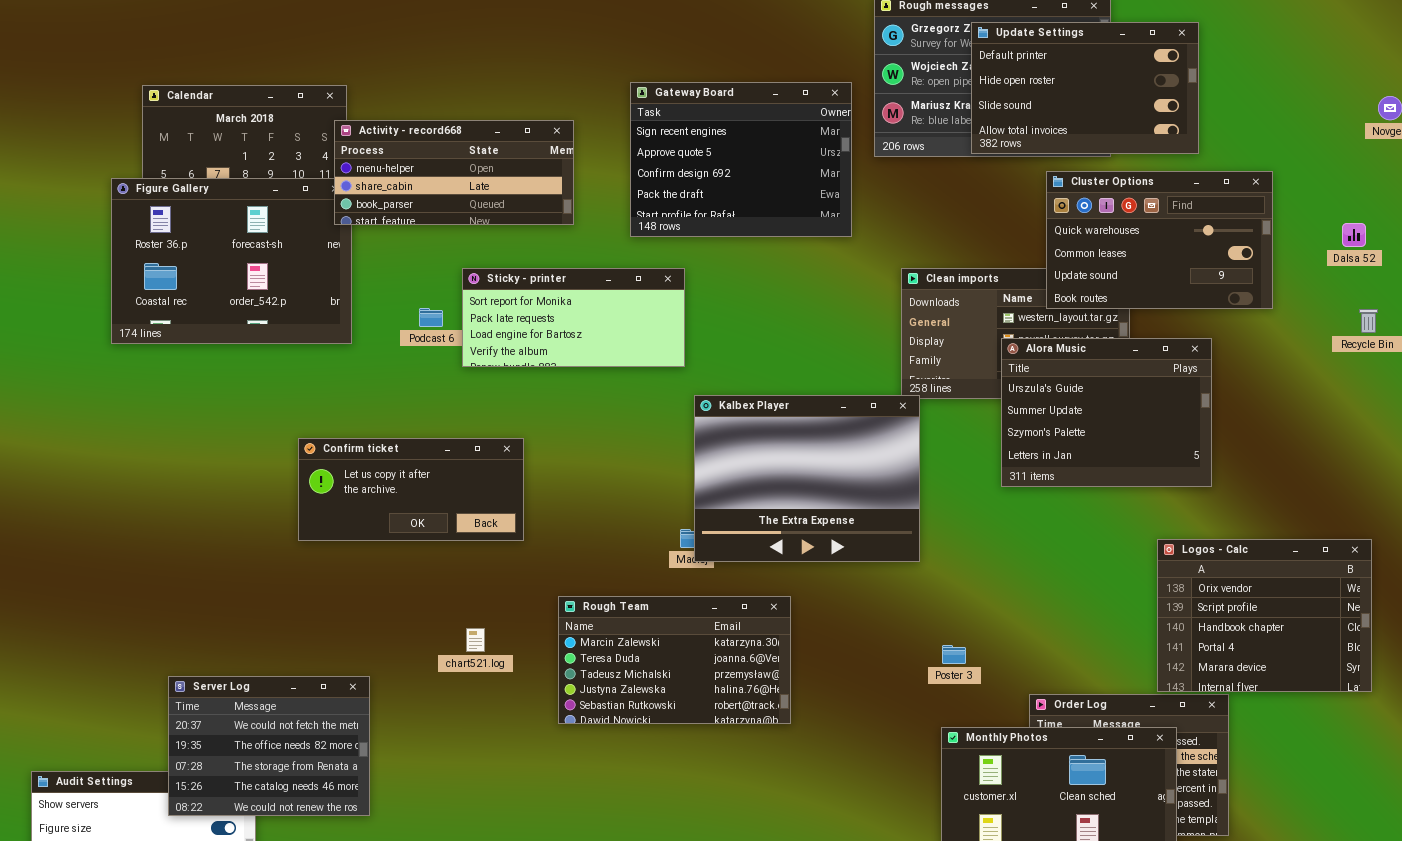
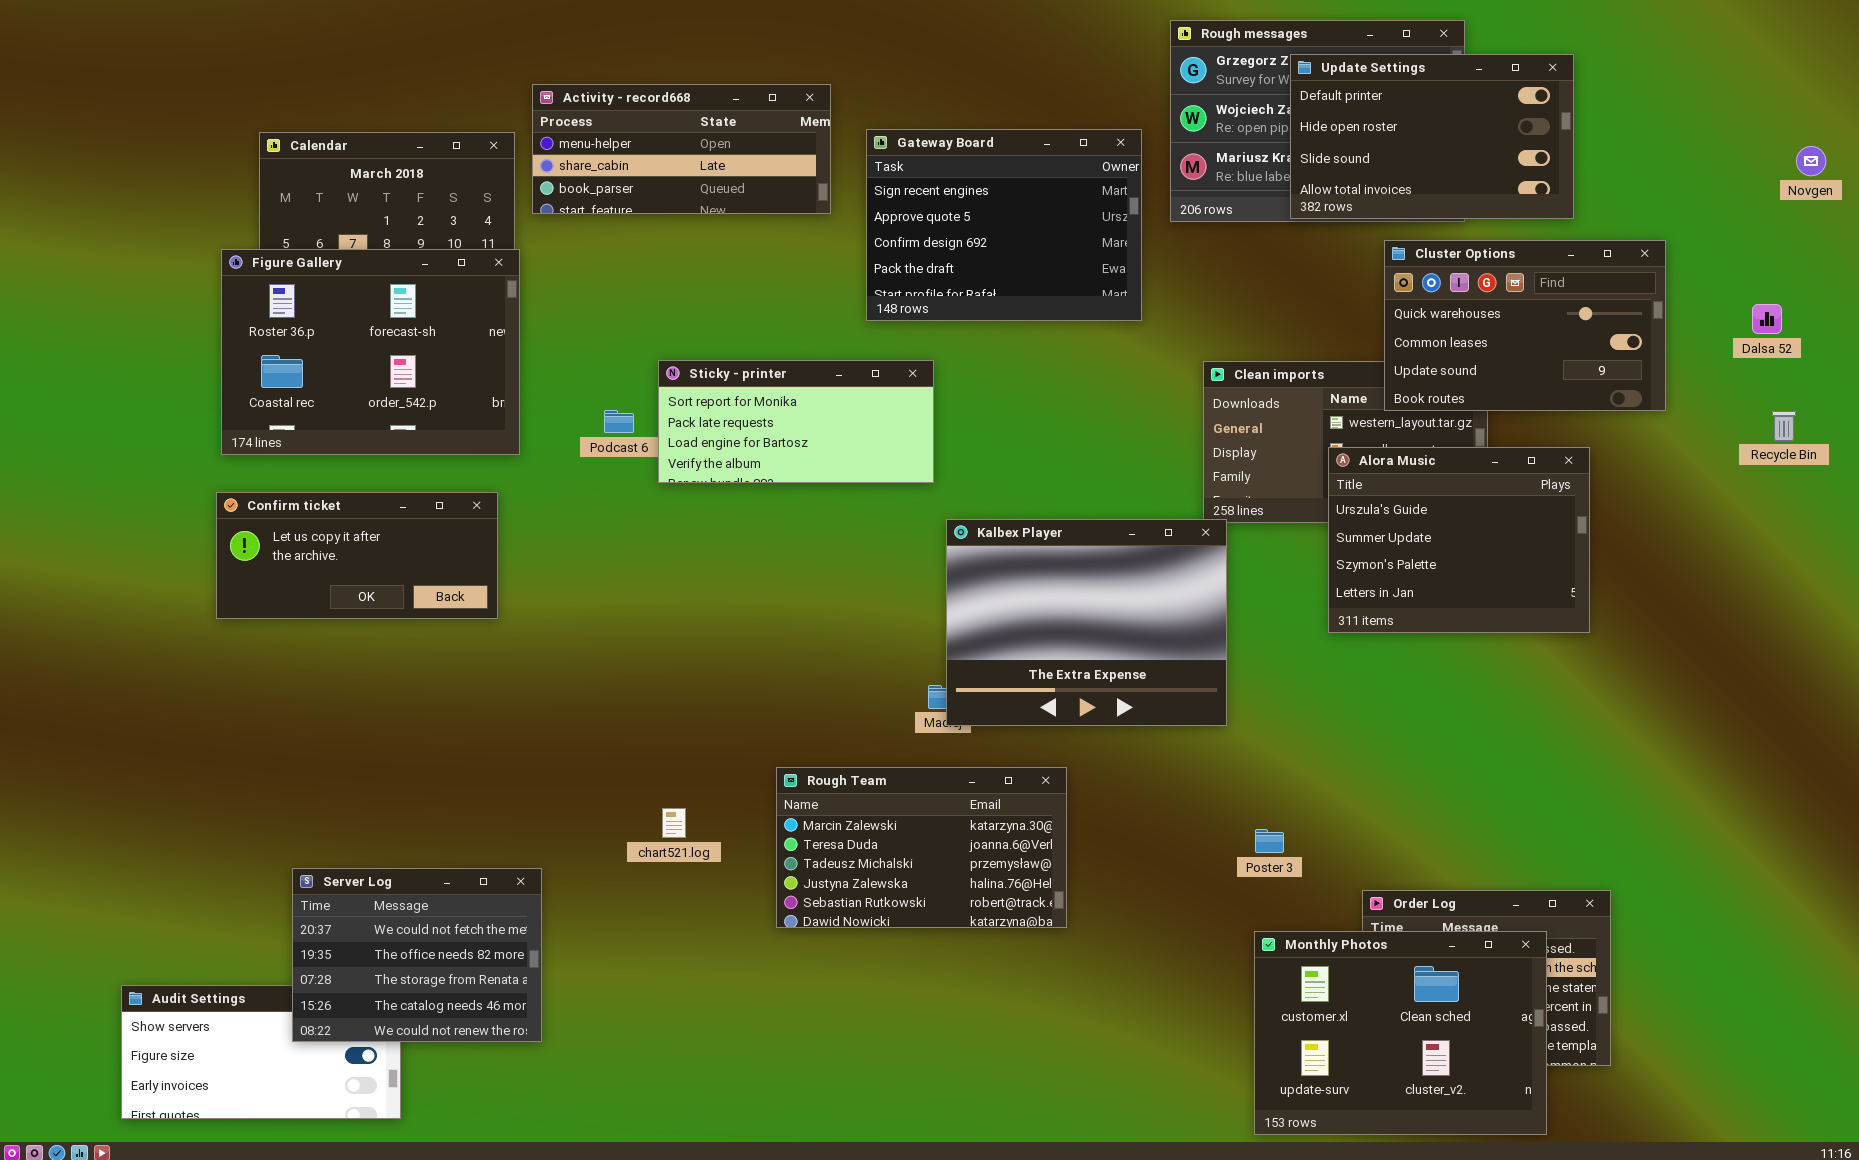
Activity - record668: [334,120,574,225] -> [532,84,831,214], moved
Confirm ticket: [298,438,524,541] -> [216,492,498,619], moved
Logos - Calc: [1157,539,1372,692] -> none, closed

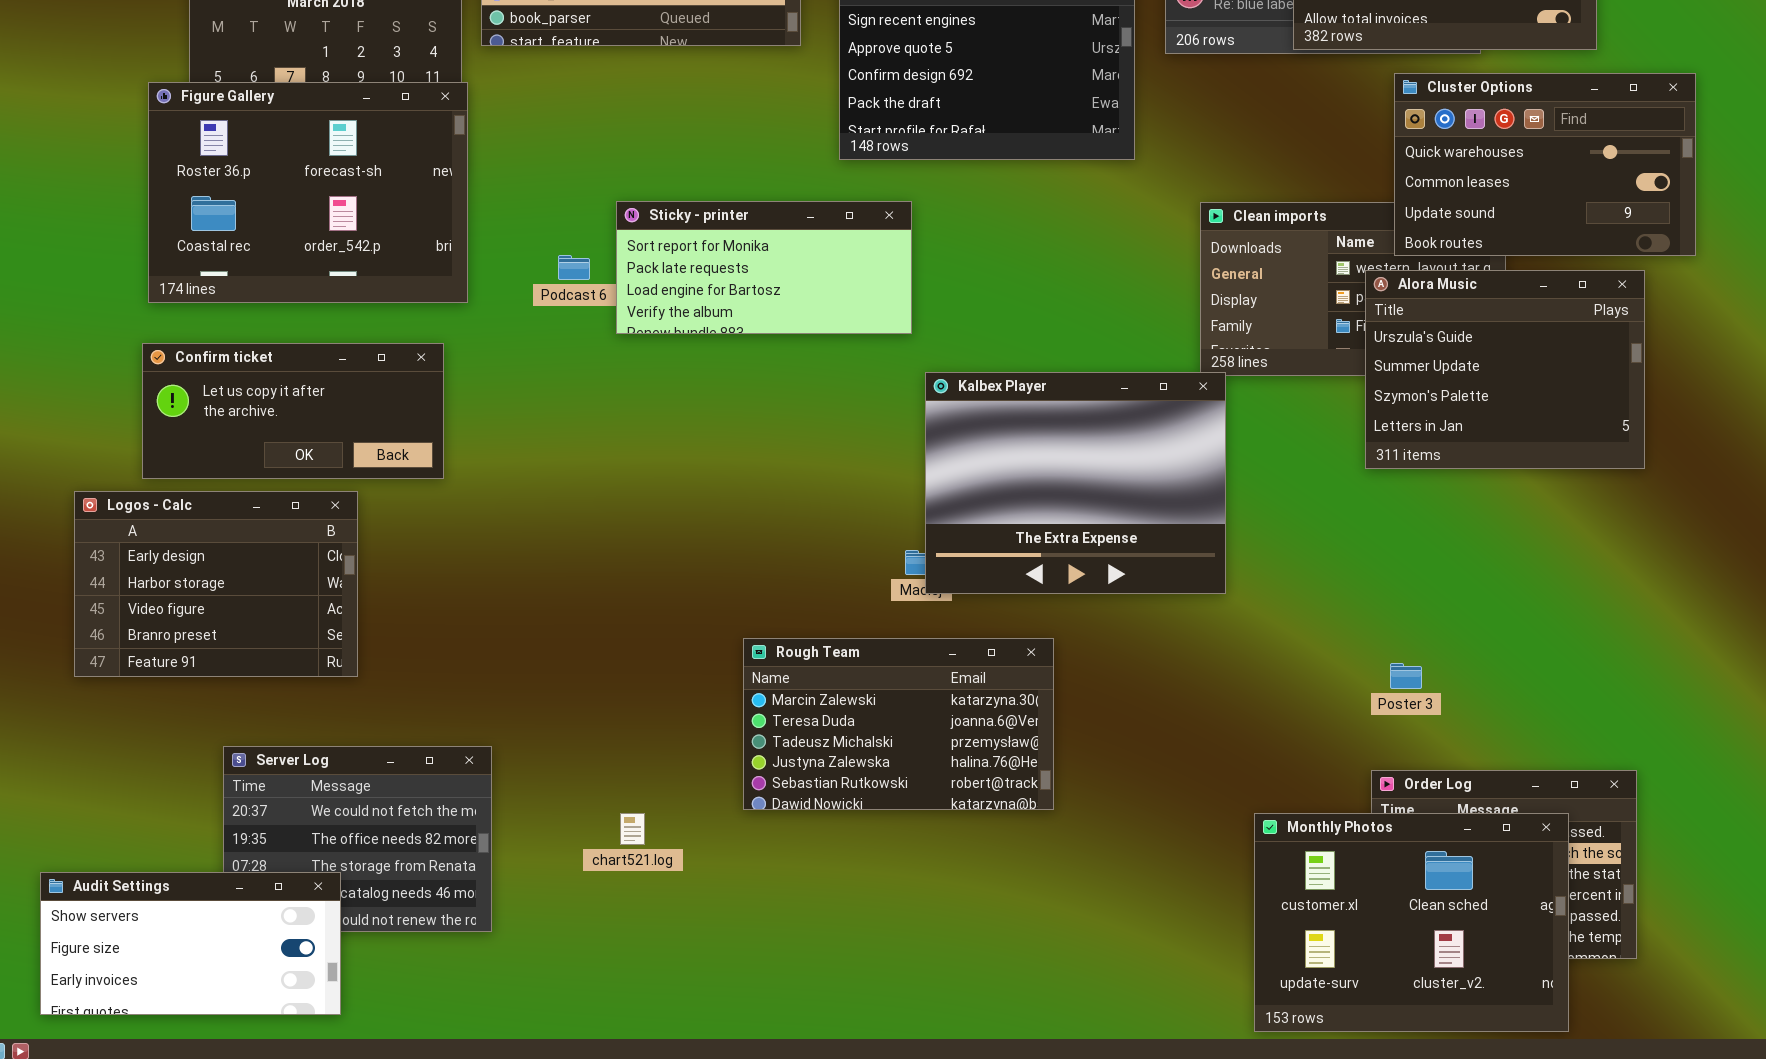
Alora Music: [1328,447,1590,633] -> [1365,270,1645,469], moved
Logos - Calc: none -> [74,491,358,677], opened
chart521.log: [662,808,686,838] -> [620,813,645,845], moved
Poster 3: [1255,829,1284,853] -> [1390,663,1422,689], moved
Audit Settings: [121,985,401,1119] -> [40,872,341,1015], raised

